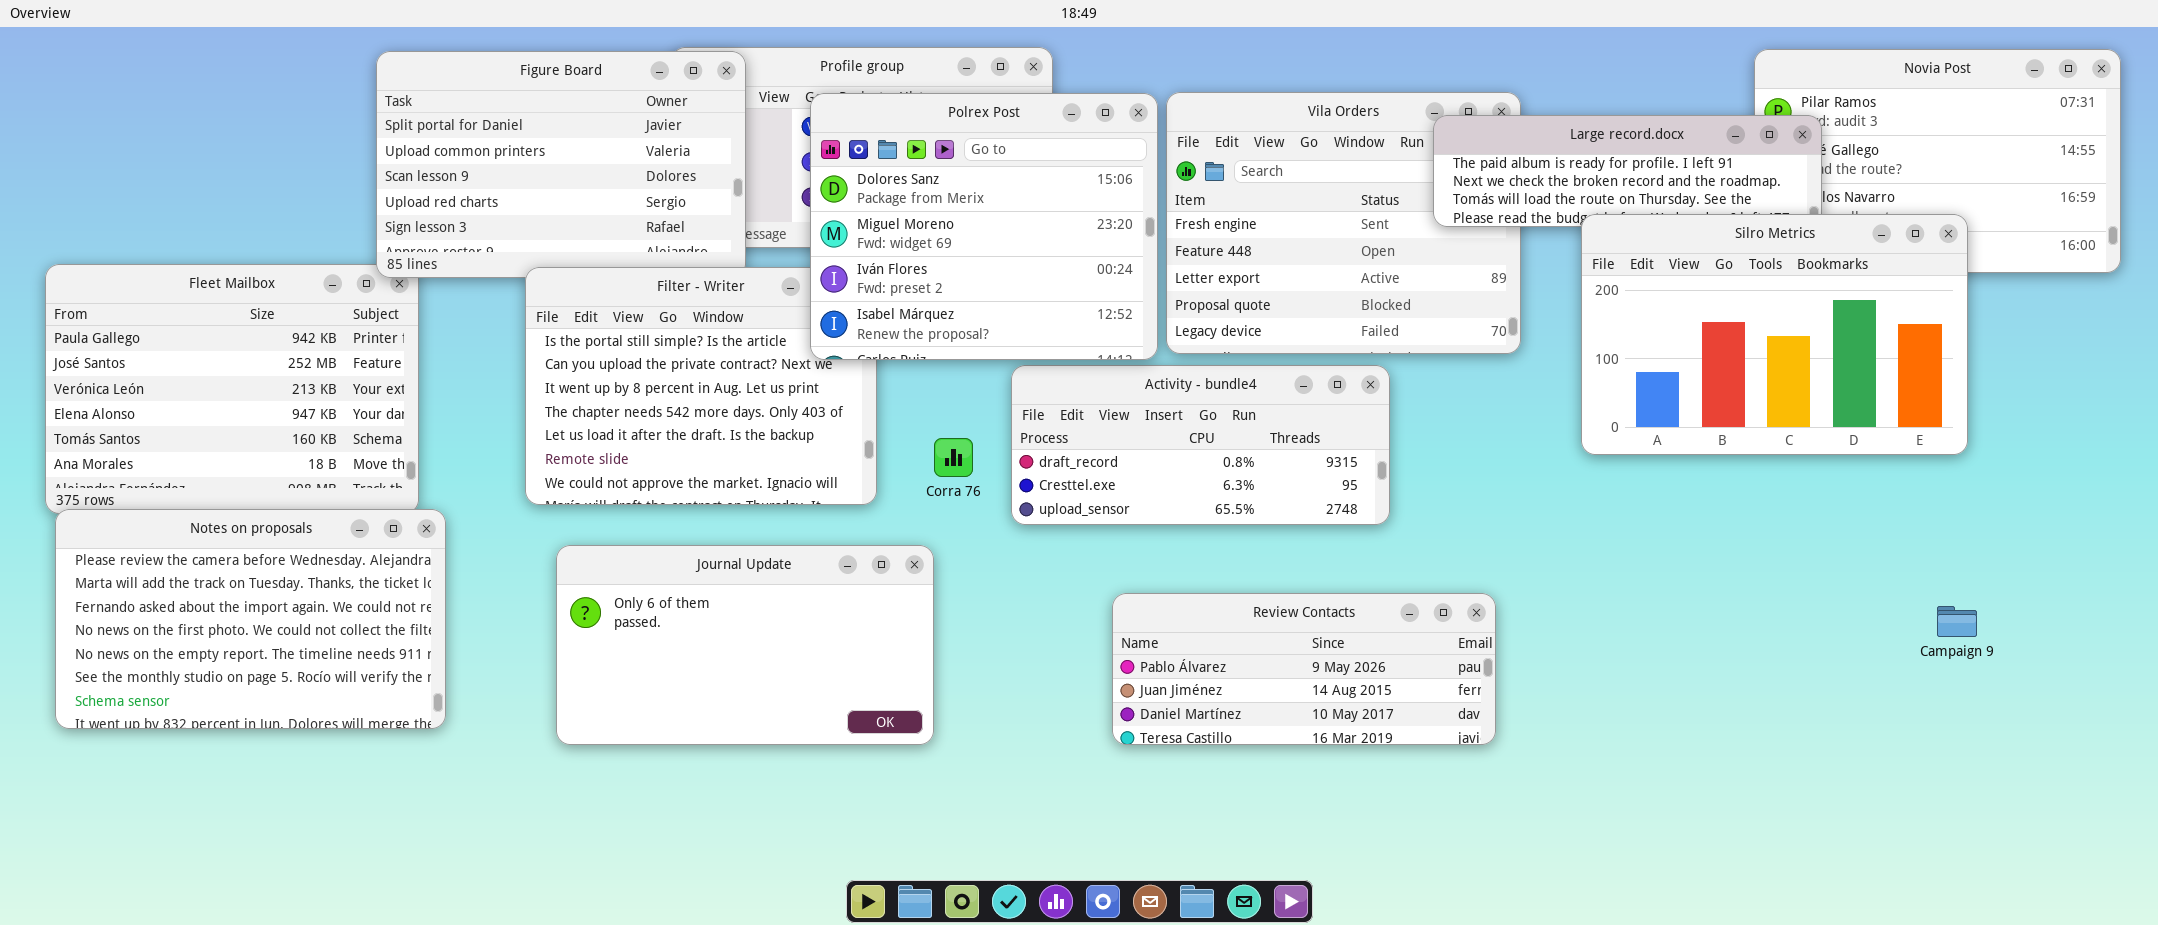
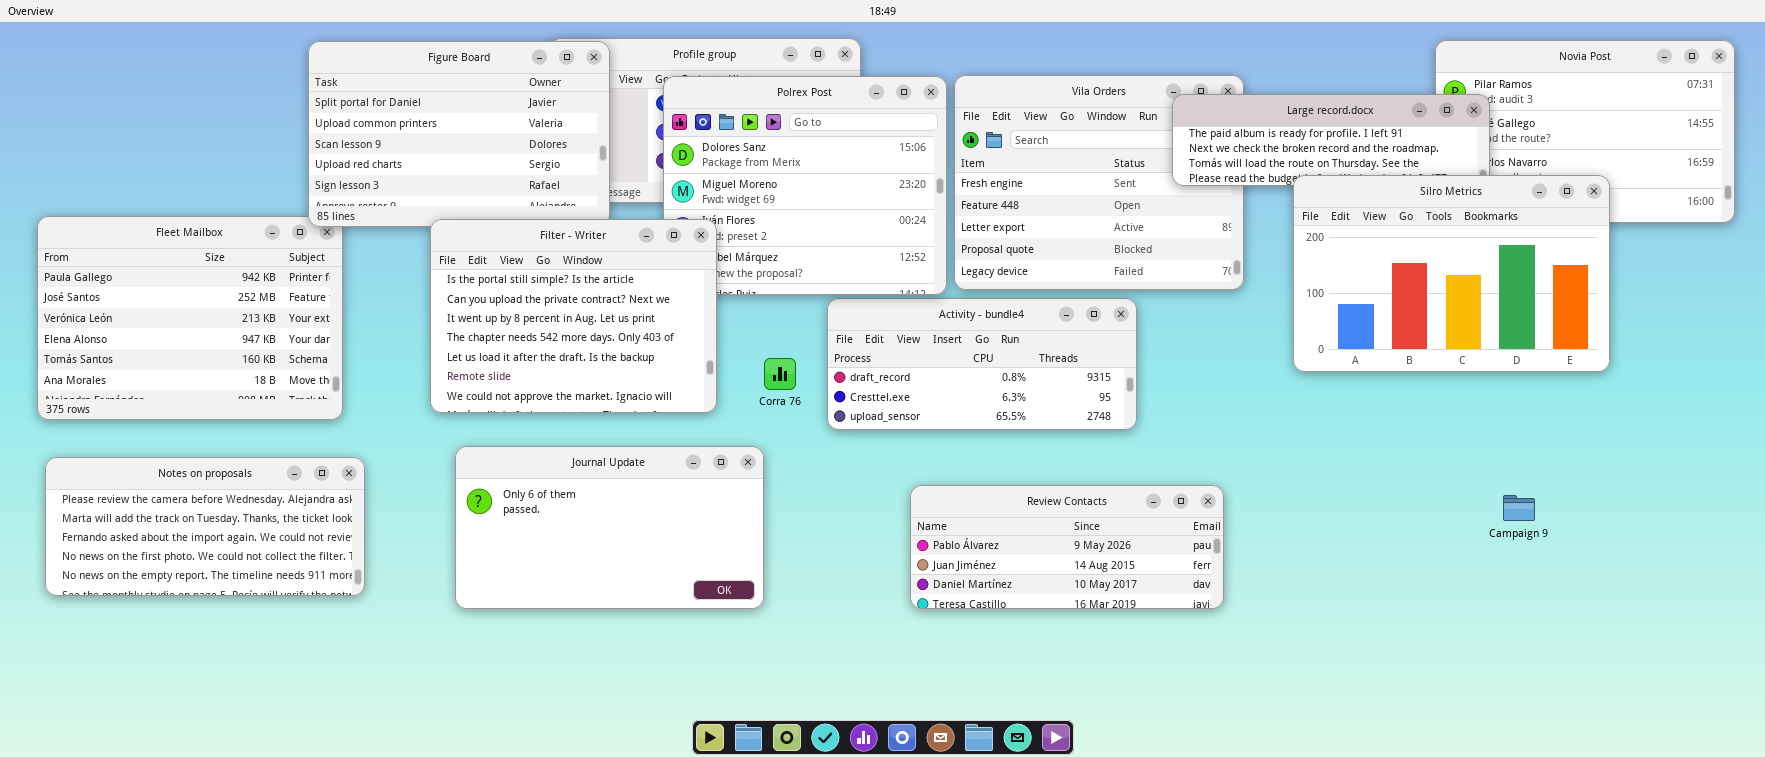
Filter - Writer: [525,267,877,505] -> [430,219,717,413], raised
Notes on proposals: [55,509,446,729] -> [45,457,365,596], resized
Campaign 9: [1937,606,1977,637] -> [1503,495,1535,521], moved

